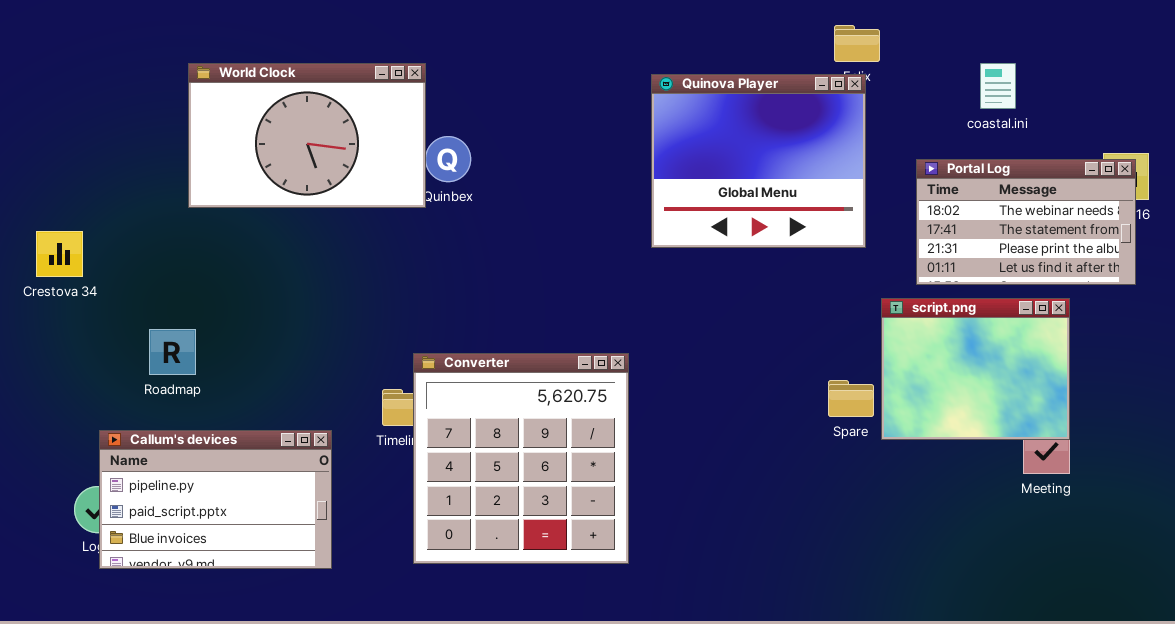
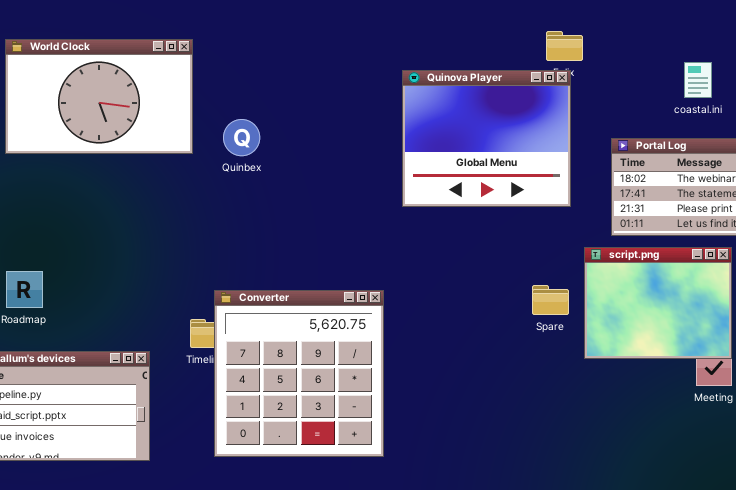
World Clock: [188,63,426,208] -> [5,39,193,154], moved
coastal.ini: [980,63,1016,109] -> [684,62,712,98], moved
Spare: [828,380,874,417] -> [532,285,569,315], moved

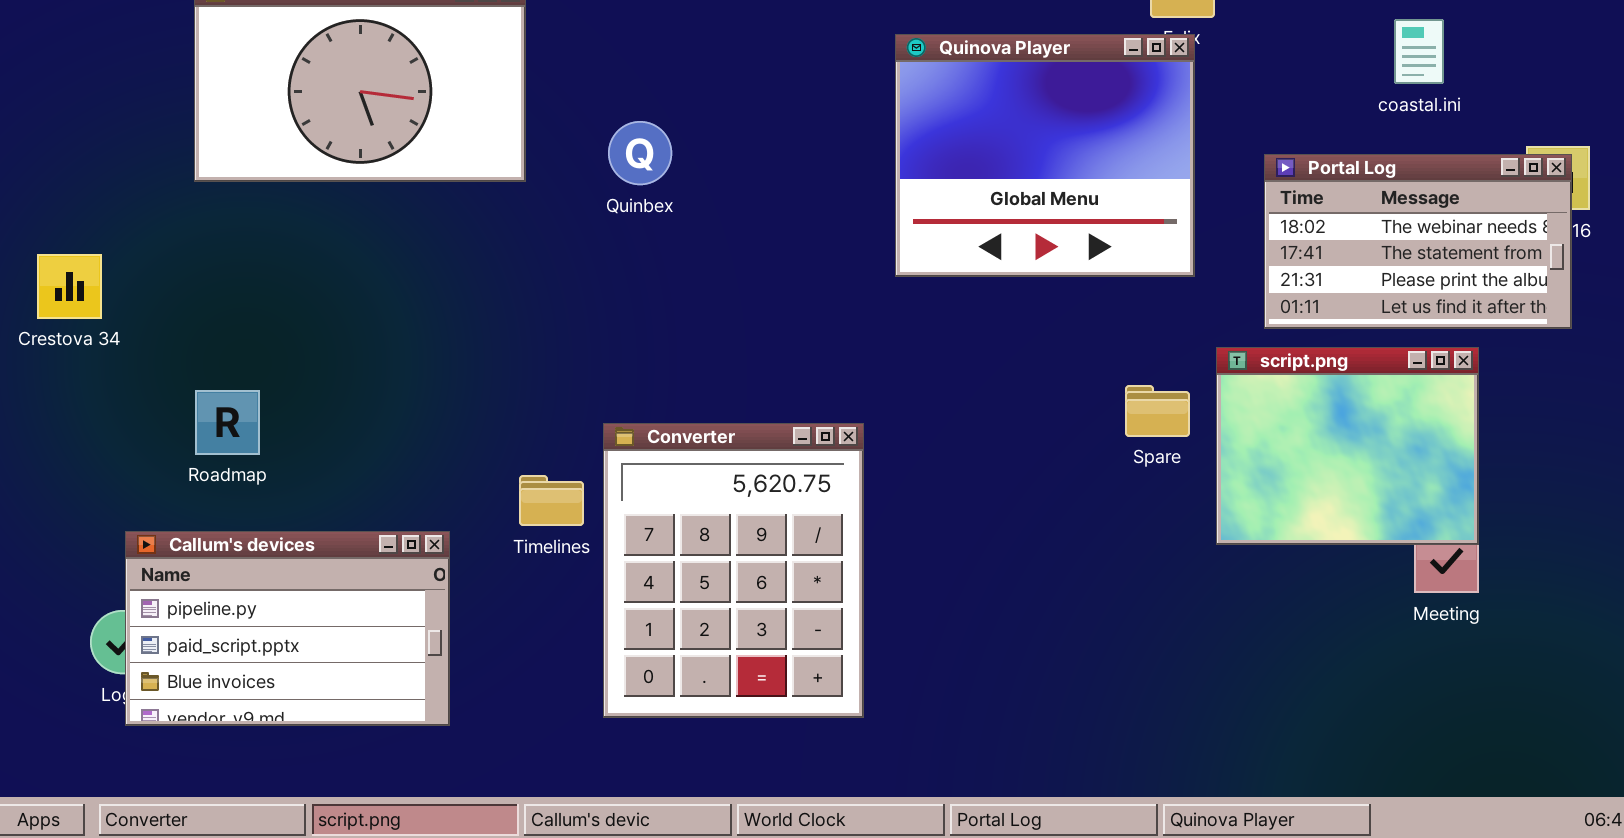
Quinbex: [223,119,260,156] -> [608,121,672,185], moved
Spare: [532,285,569,315] -> [1125,385,1190,437], moved
Converter: [214,290,384,457] -> [603,423,864,718], resized

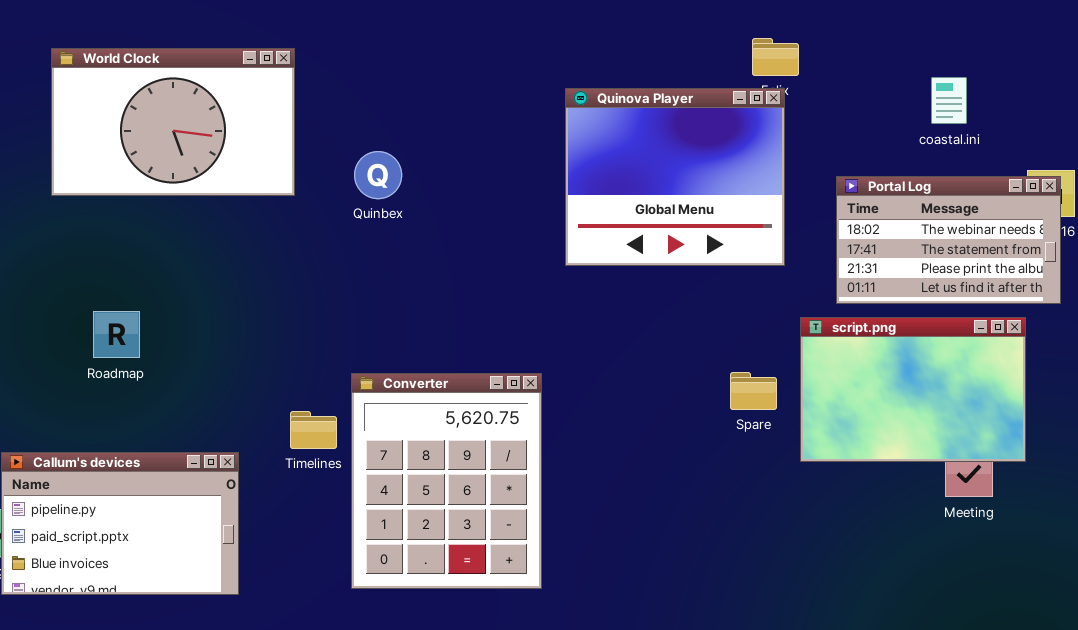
script.png: [1216,347,1479,545] -> [800,317,1026,462], resized
Spare: [1125,385,1190,437] -> [730,372,777,410], moved
Roadmap: [195,390,260,455] -> [93,311,140,358], moved

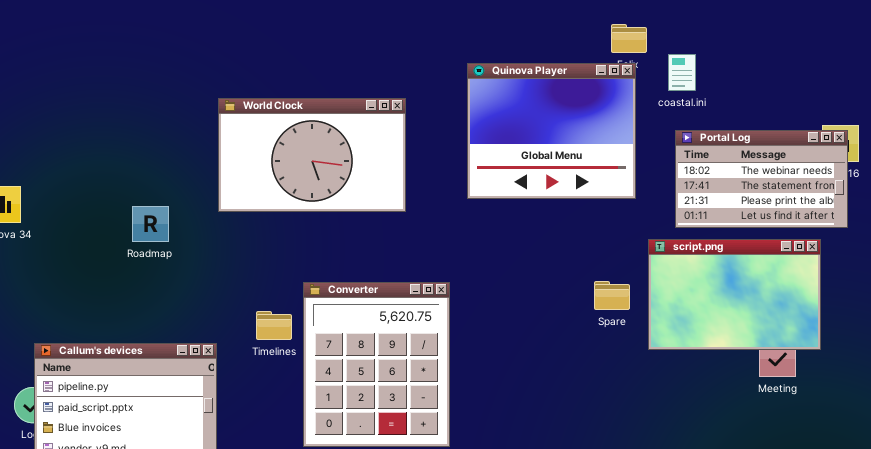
World Clock: [51,48,295,196] -> [218,98,406,212], moved
coastal.ini: [931,77,967,124] -> [668,54,696,91], moved
Roadmap: [93,311,140,358] -> [132,206,169,242], moved

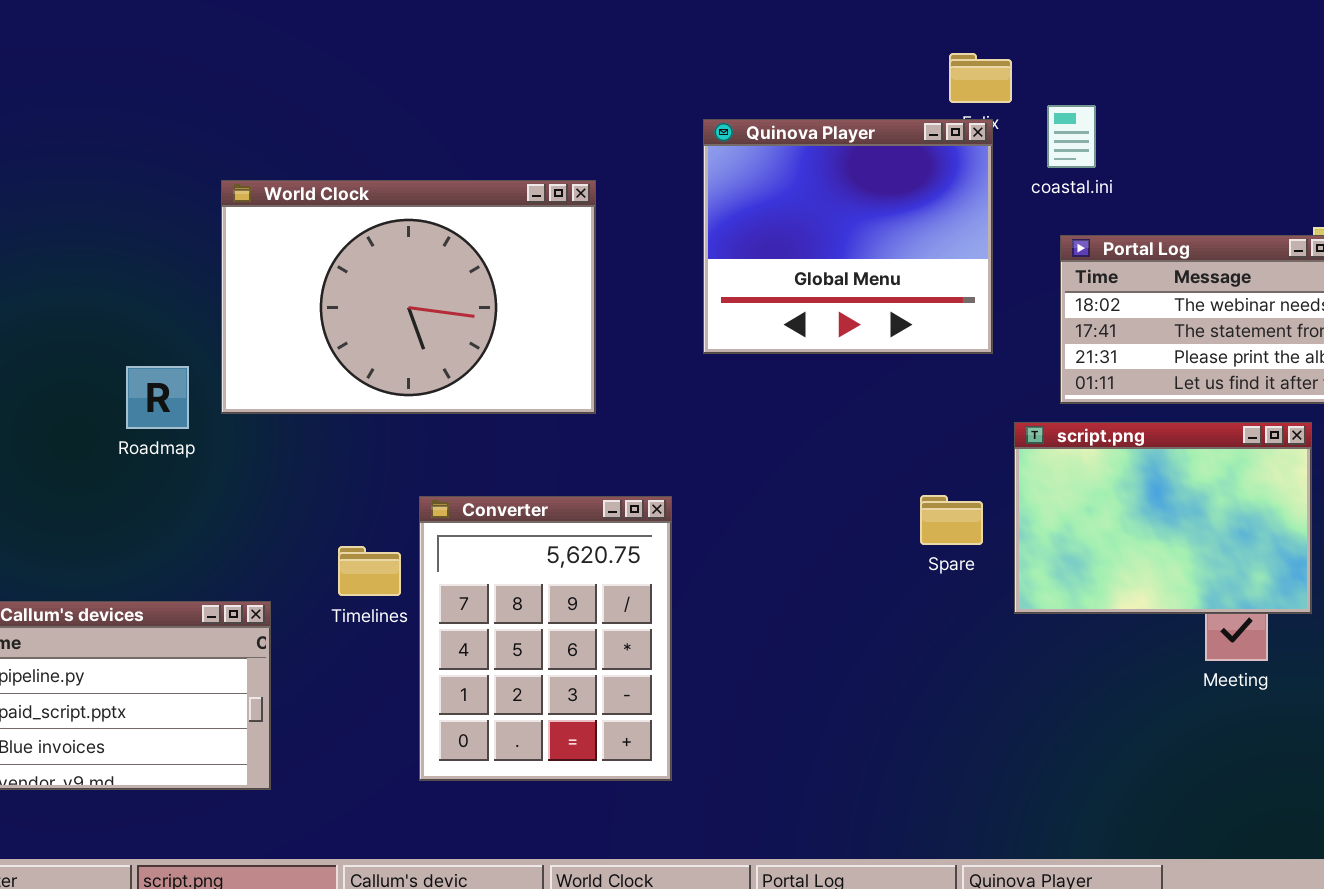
World Clock: [218,98,406,212] -> [221,180,596,414], resized

